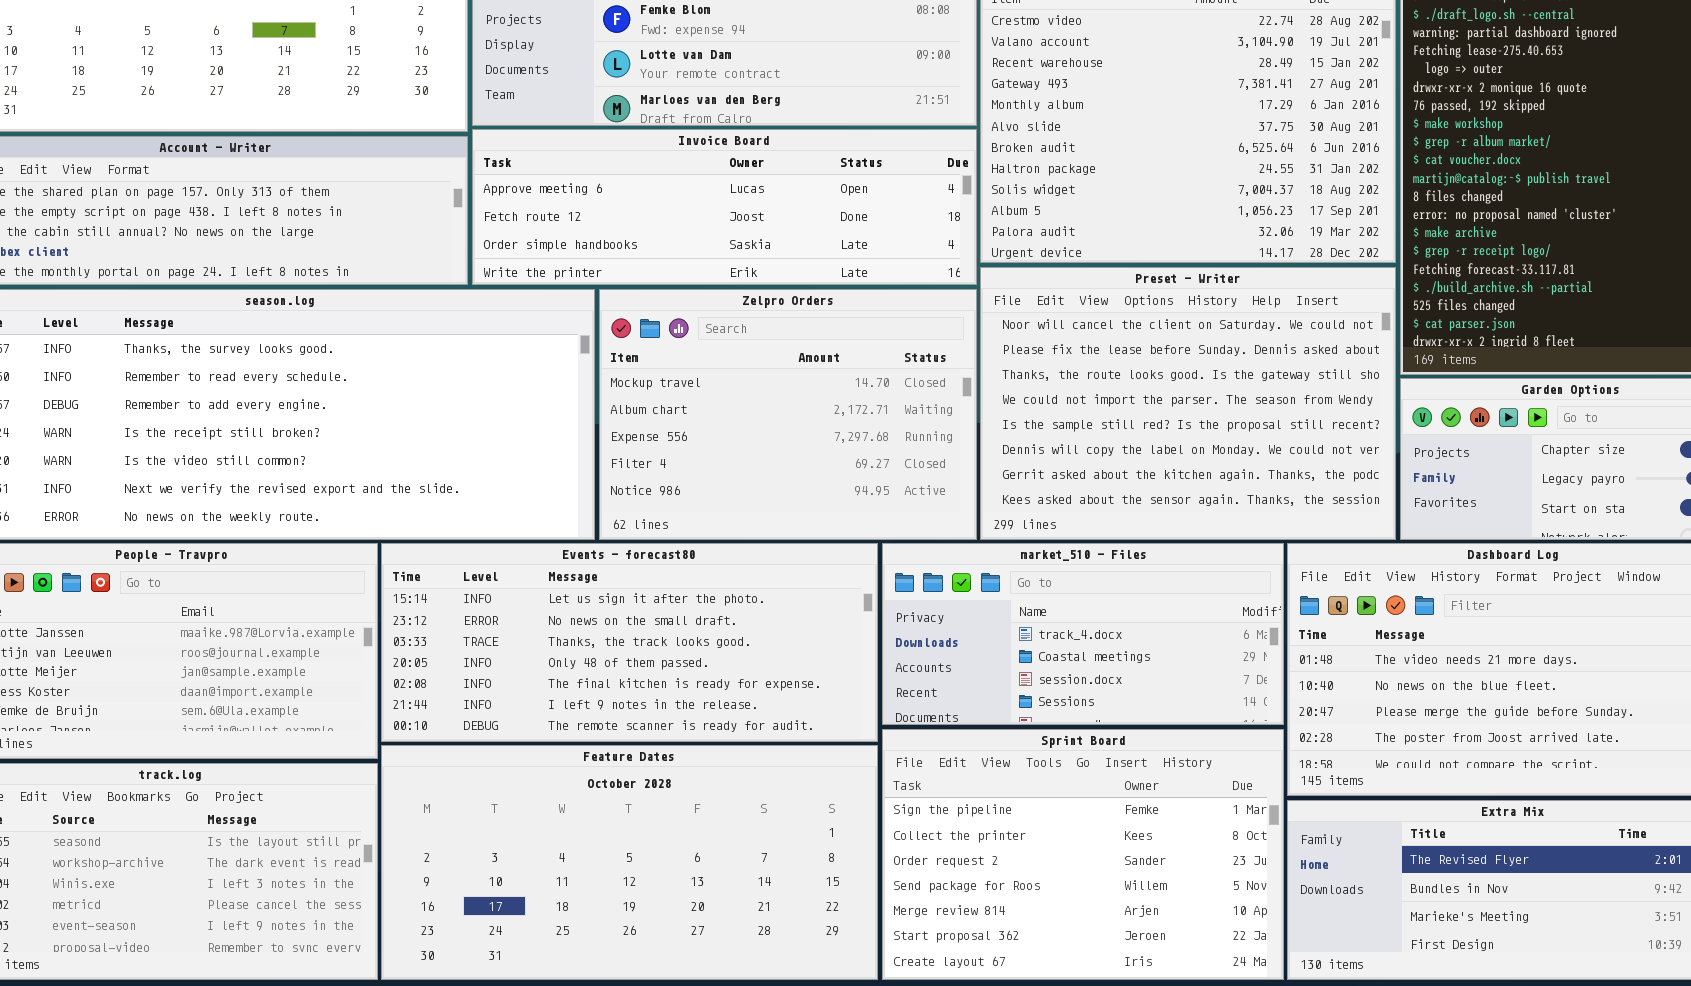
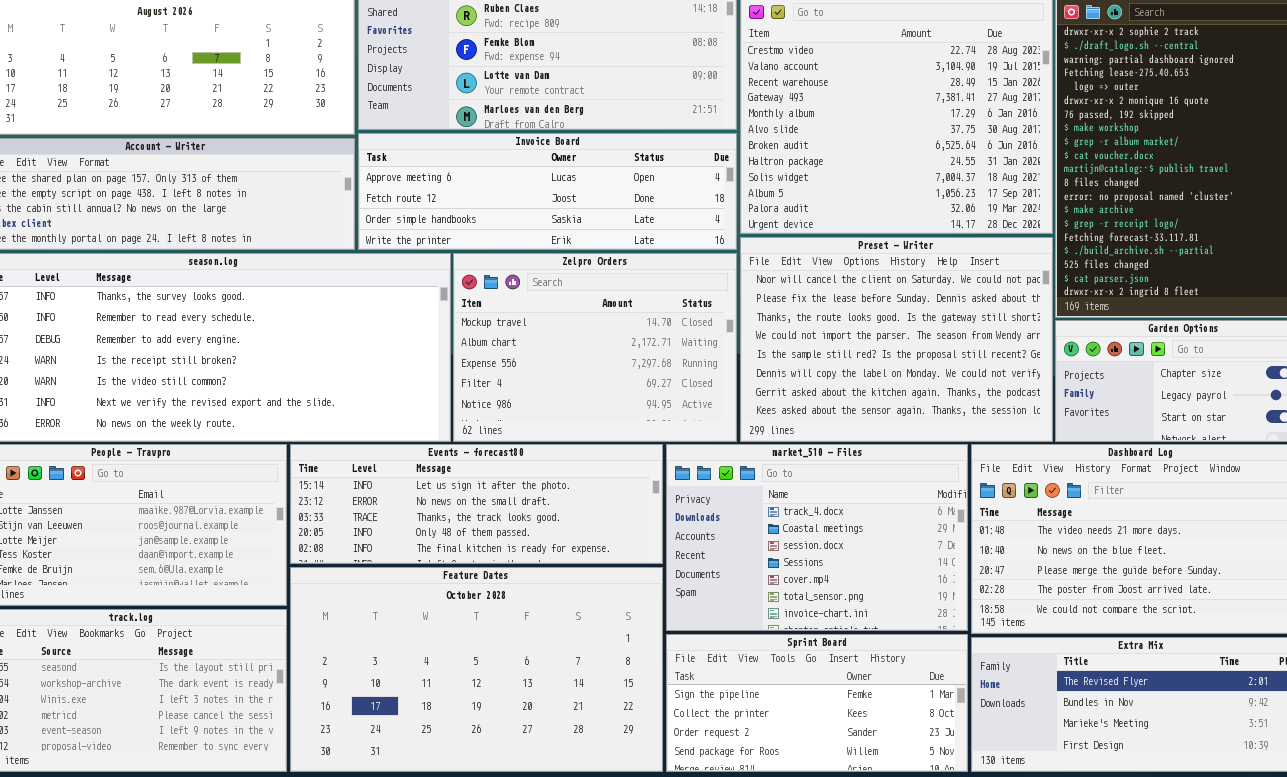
Events - forecast80: [381,543,878,742] -> [290,444,663,564], resized
market_510 - Files: [882,543,1284,725] -> [666,444,968,631], resized
Sprint Board: [882,729,1284,980] -> [666,634,968,772], resized
Feature Dates: [381,745,878,980] -> [290,567,663,772], resized

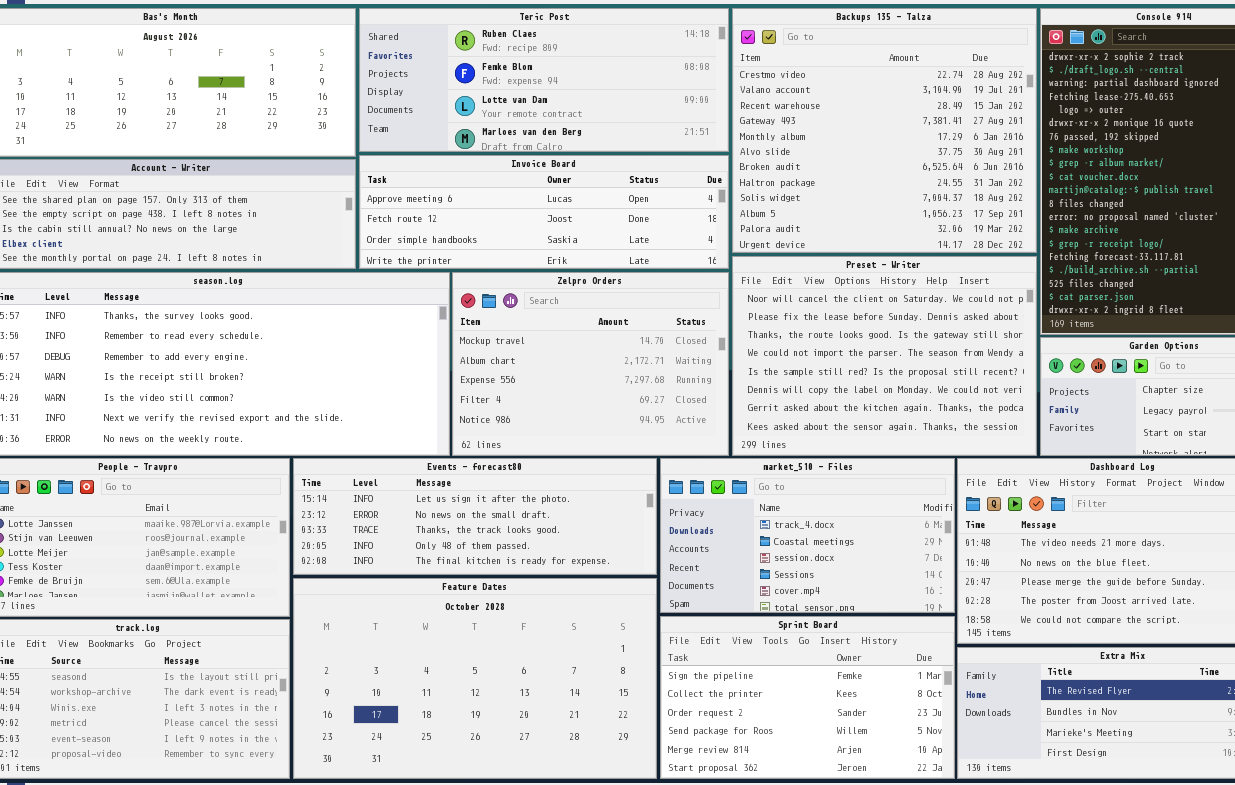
market_510 - Files: [666,444,968,631] -> [660,458,955,613], resized
Sprint Board: [666,634,968,772] -> [660,616,955,779], resized

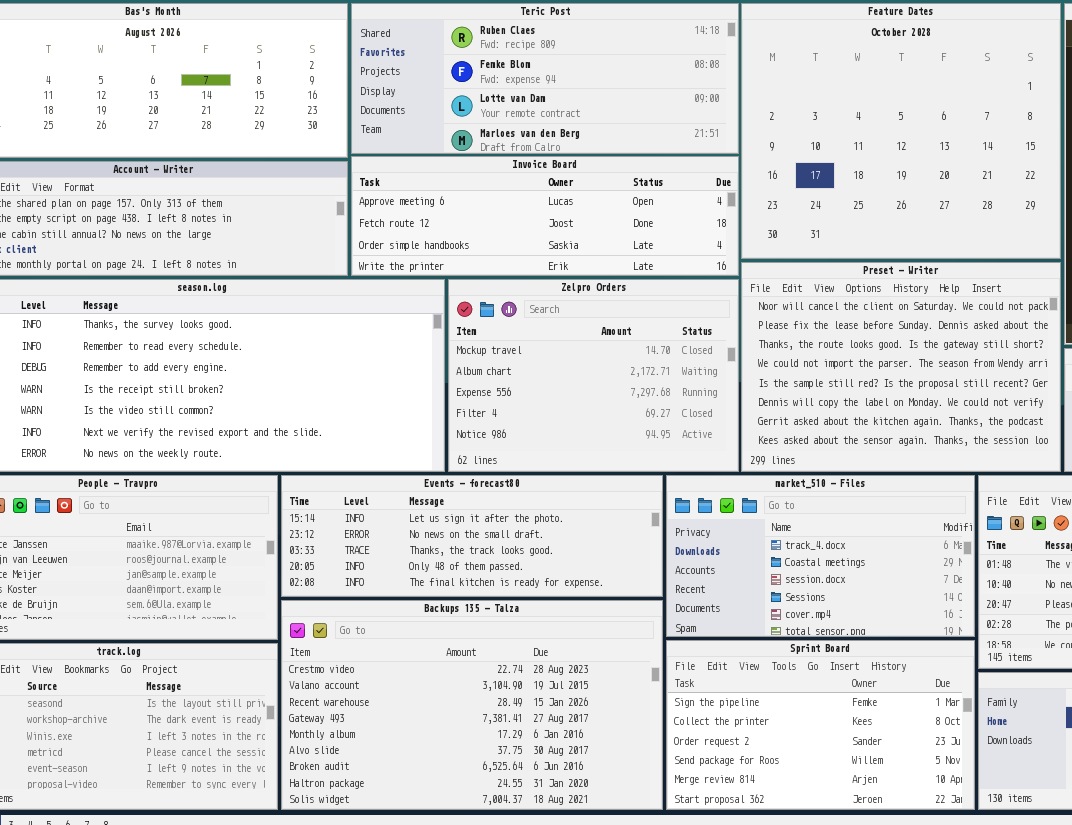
Backups 135 - Talza: [732,8,1037,253] -> [281,600,663,810], moved, resized
Feature Dates: [293,578,657,779] -> [741,3,1061,259], moved, resized

